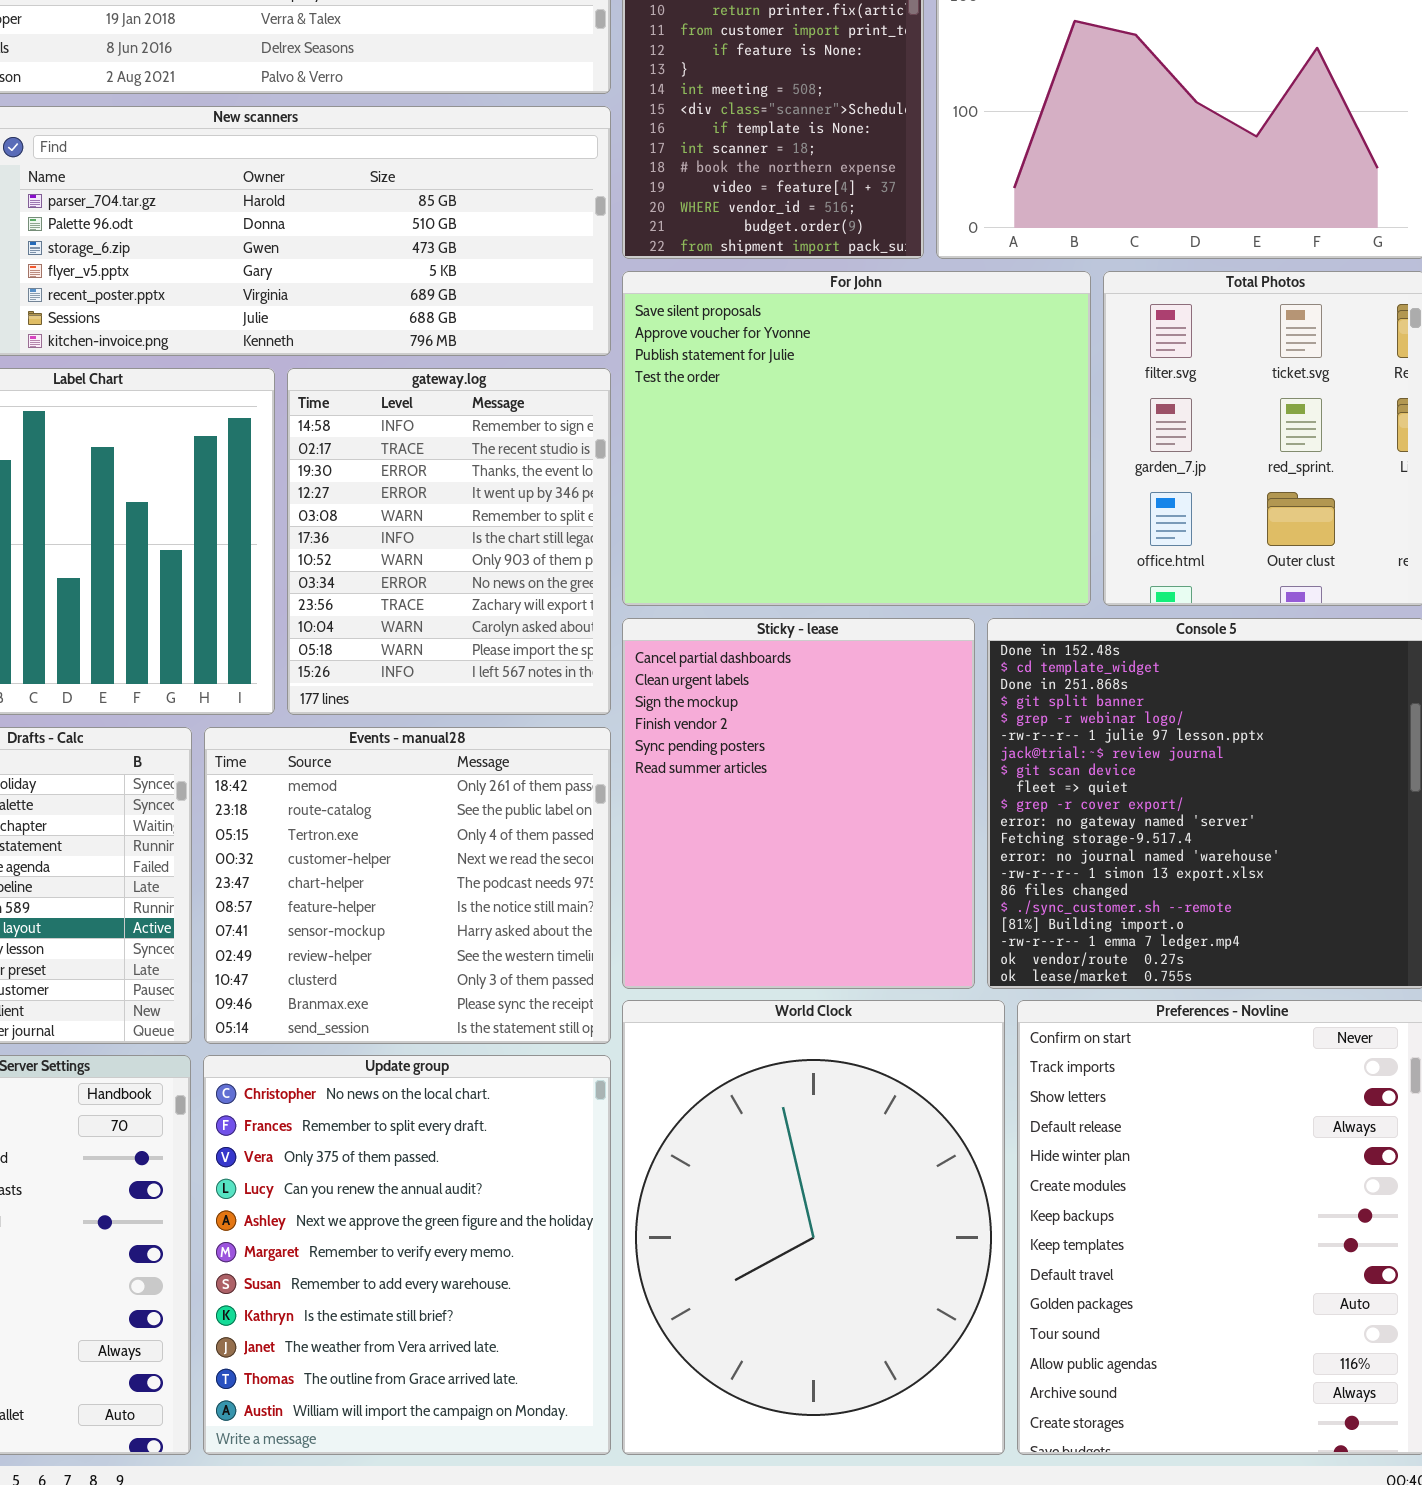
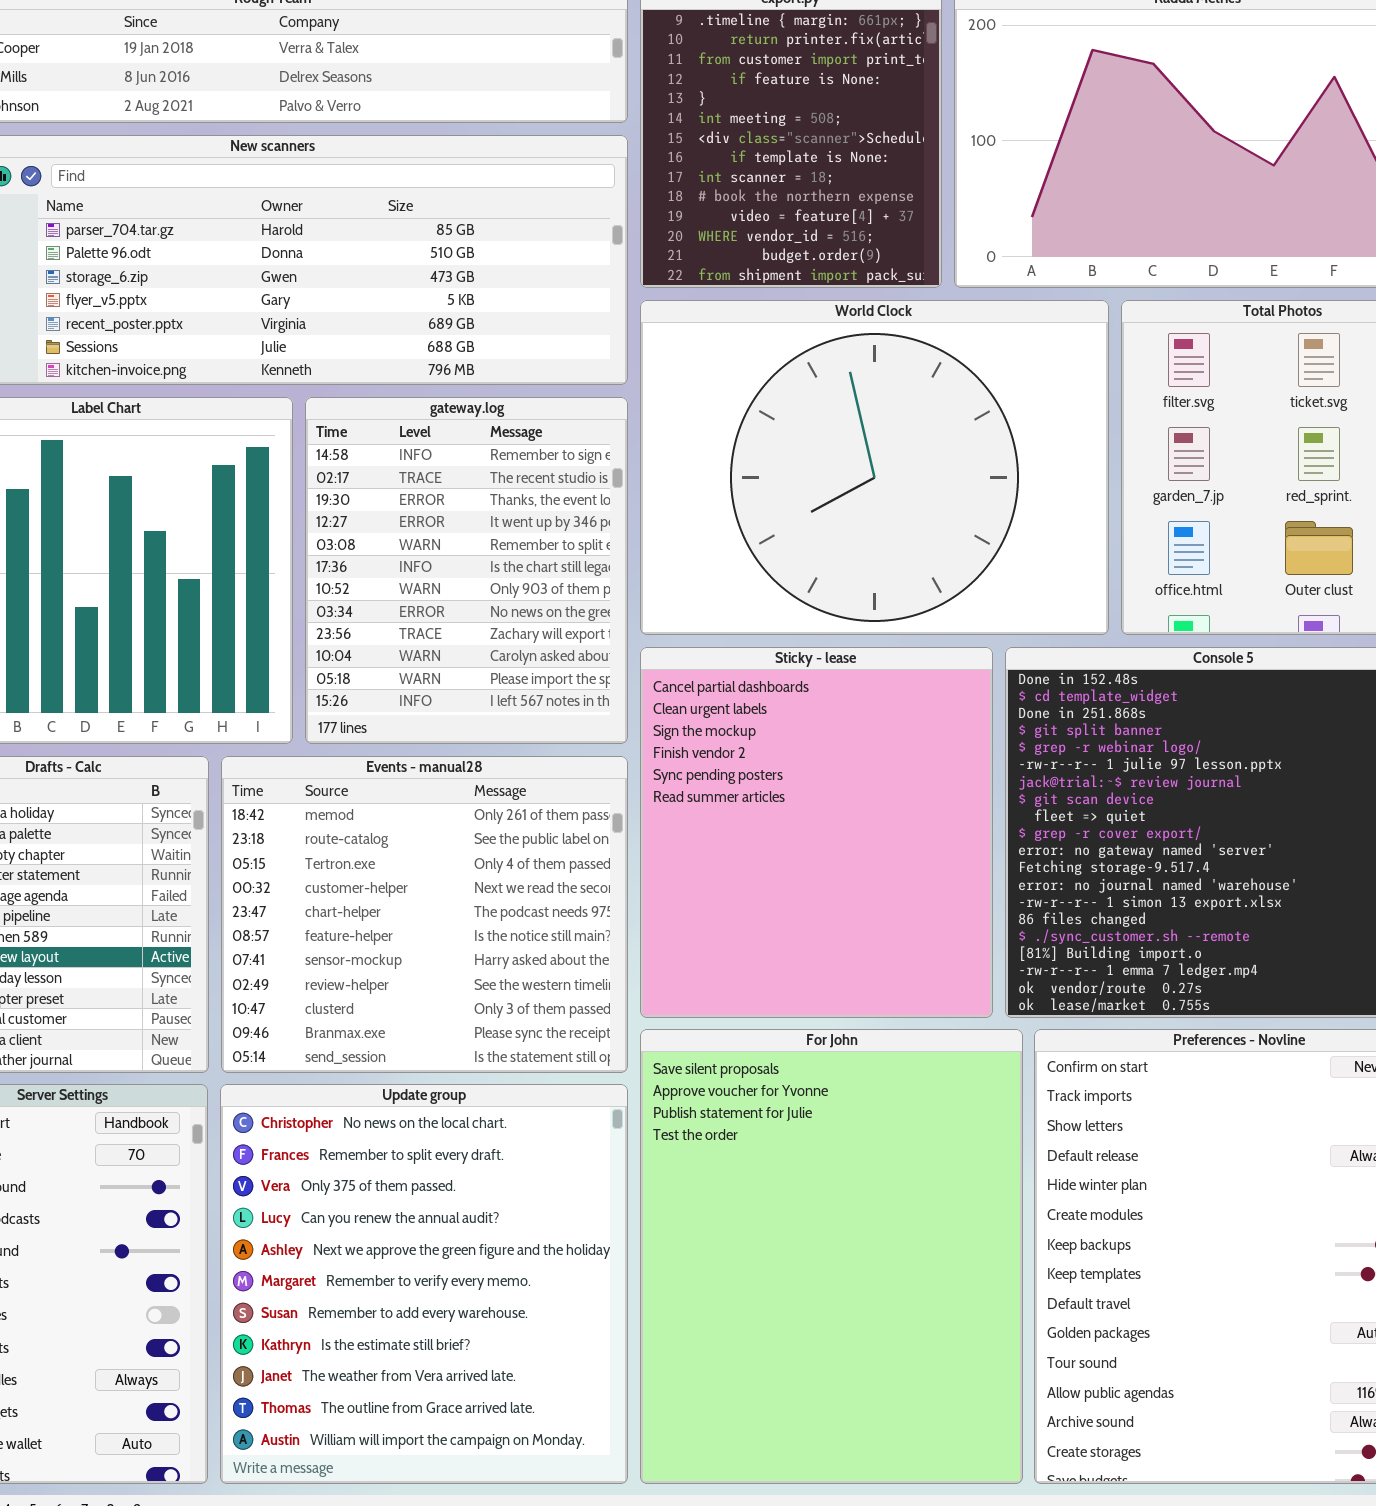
For John: [622,271,1091,606] -> [640,1029,1023,1484], moved, resized
World Clock: [622,1000,1005,1455] -> [640,300,1109,635], moved, resized

